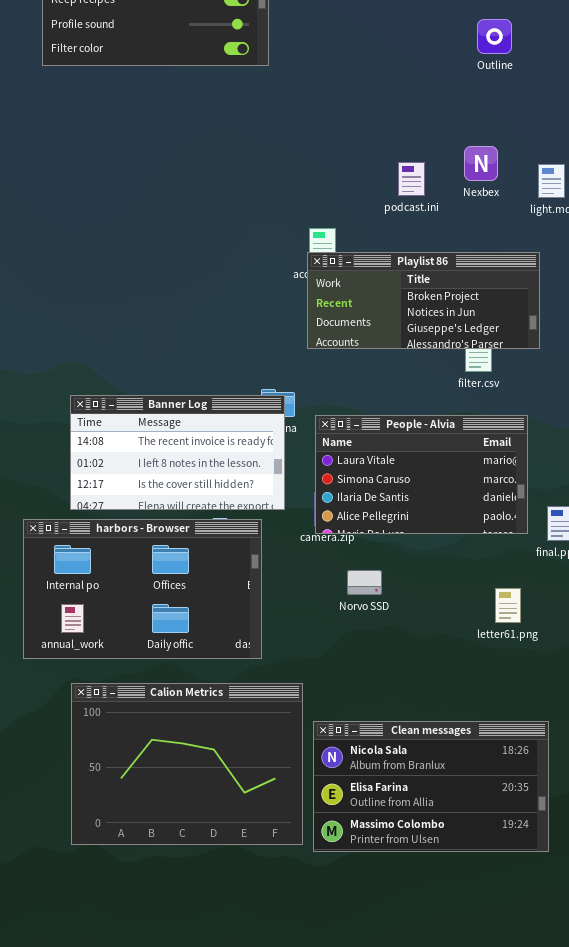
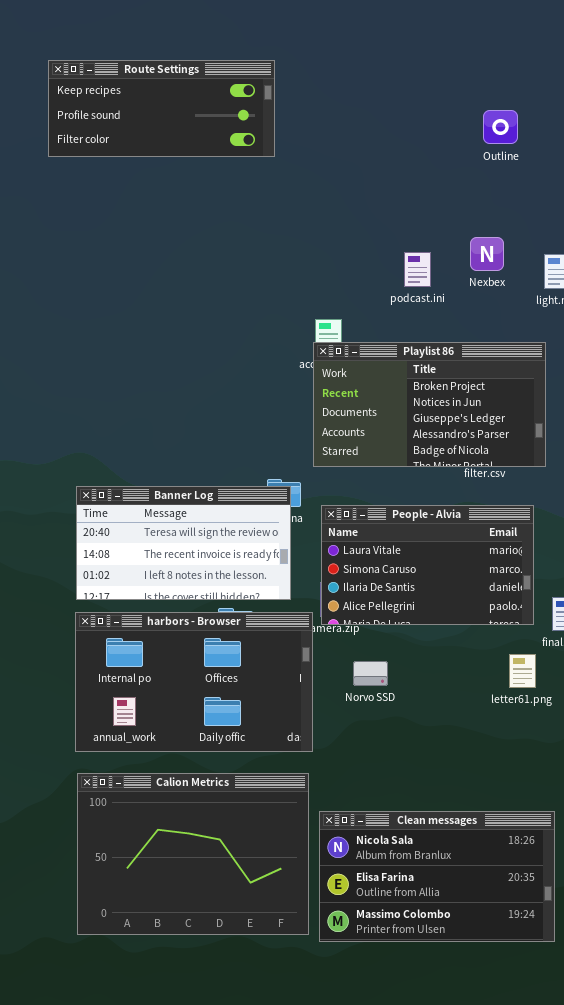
Playlist 86: [307,252,540,349] -> [313,342,546,467], resized
Banner Log: [70,395,285,510] -> [76,486,291,600], scrolled up 1 row
harbors - Browser: [23,519,262,659] -> [75,612,313,752], moved
letter61.png: [495,588,521,623] -> [509,654,536,688], moved

